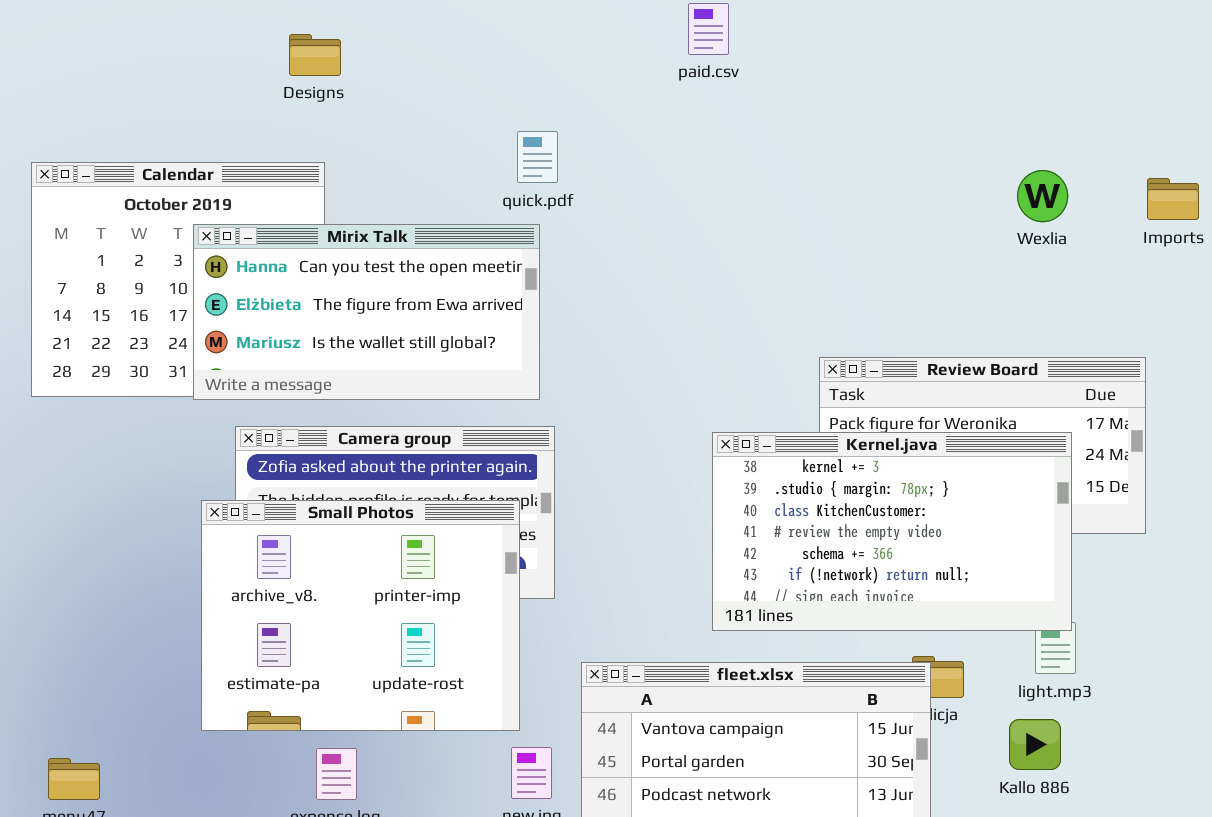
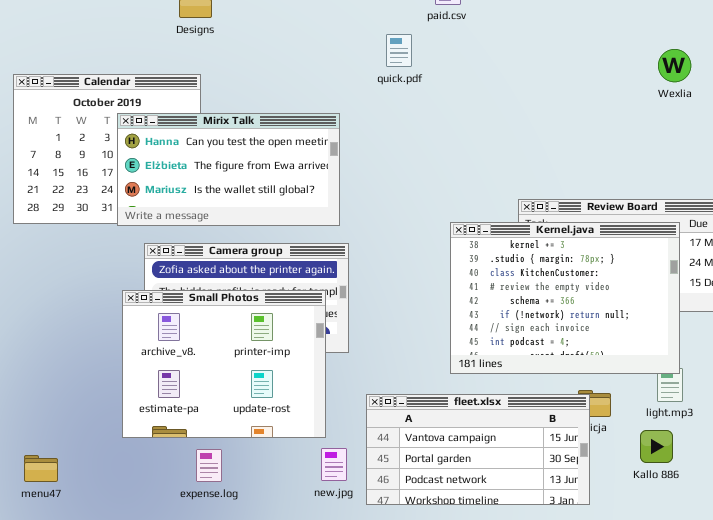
quick.pdf: [517,131,558,183] -> [386,34,412,67], moved
Wexlia: [1017,170,1068,222] -> [658,49,691,82], moved
Kernel.java: [712,432,1072,631] -> [450,222,680,374], resized

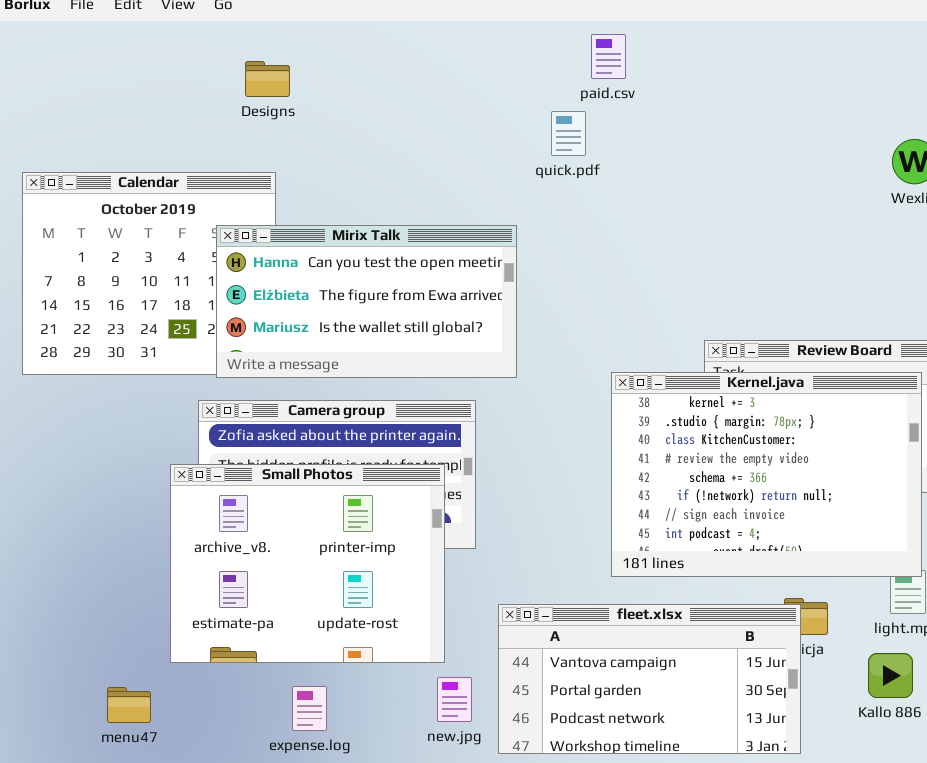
quick.pdf: [386,34,412,67] -> [551,111,586,156], moved
Mirix Talk: [117,113,340,226] -> [216,225,517,378], moved
expense.log: [196,449,222,482] -> [292,686,327,731], moved
menu47: [24,455,58,482] -> [107,687,151,723], moved

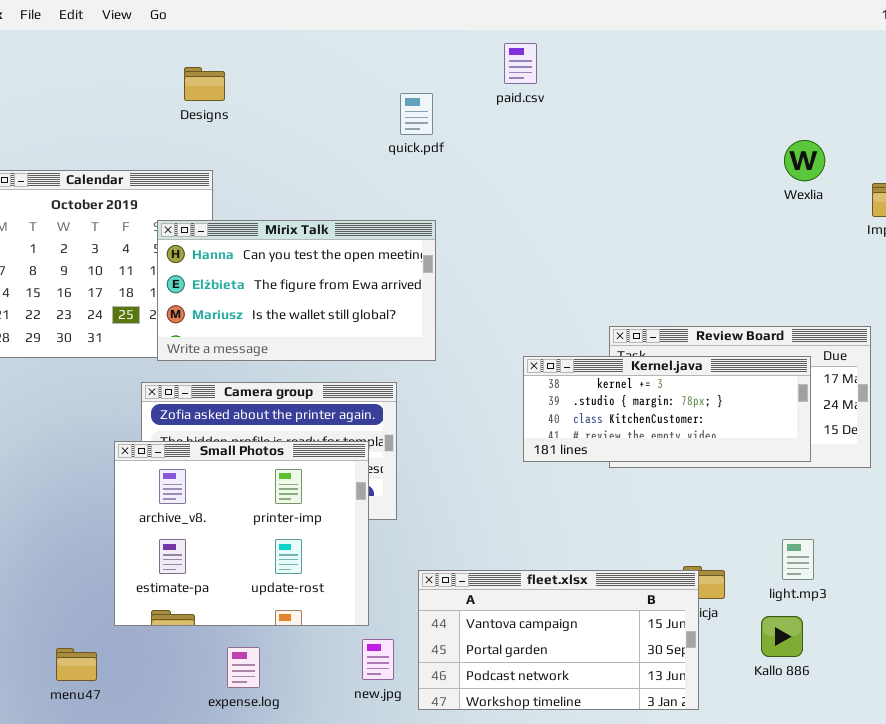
quick.pdf: [551,111,586,156] -> [400,93,433,135], moved
Kernel.java: [611,372,922,577] -> [523,356,811,462], resized

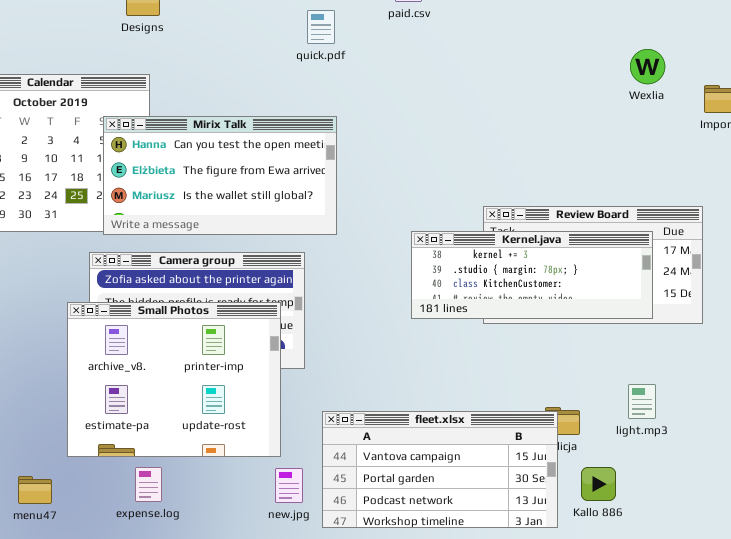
Kallo 886: [761,616,803,657] -> [581,467,616,501], moved
expense.log: [227,647,260,688] -> [135,467,162,502], moved

